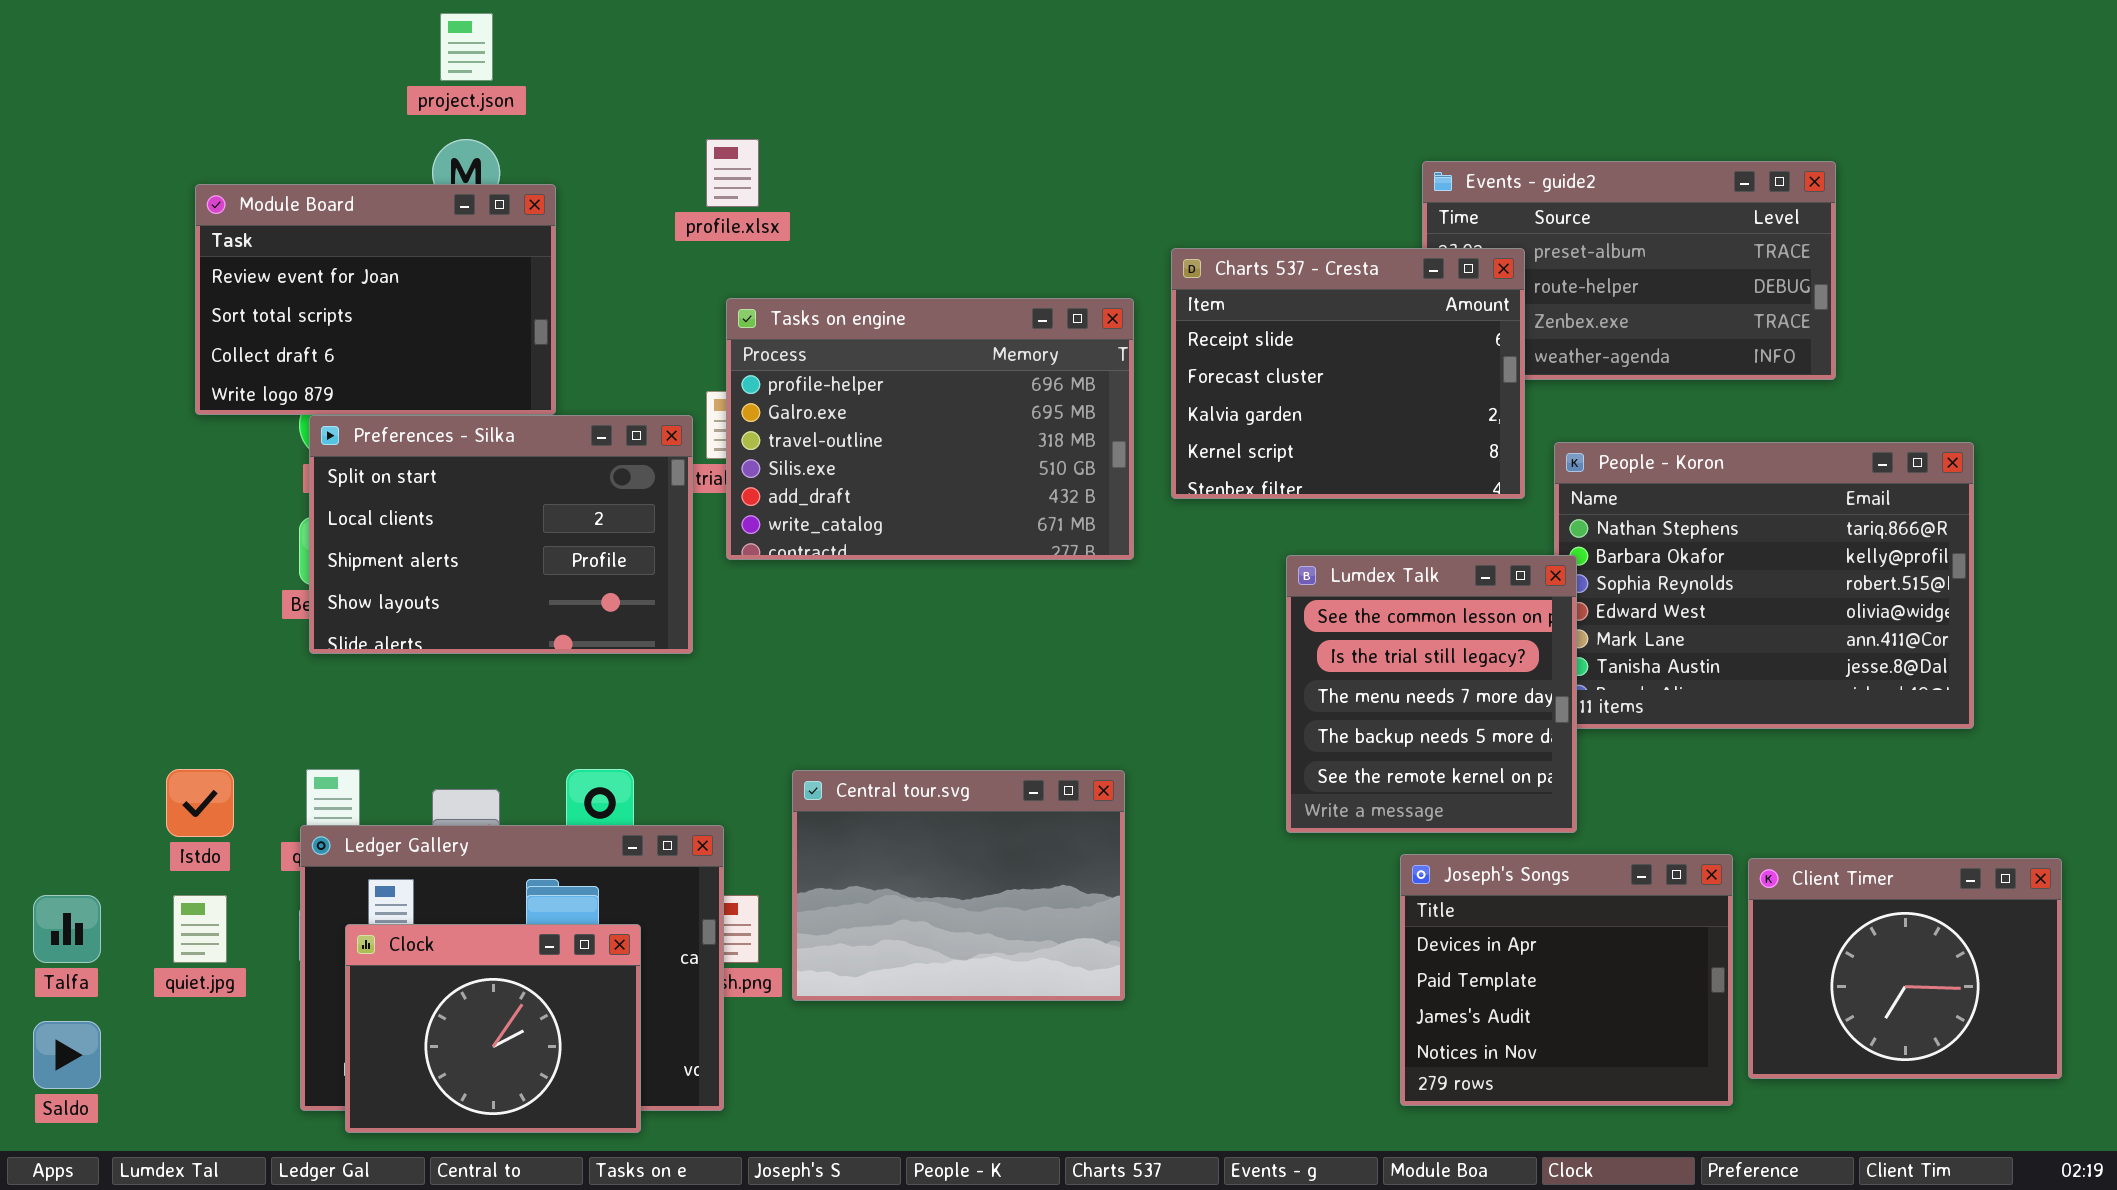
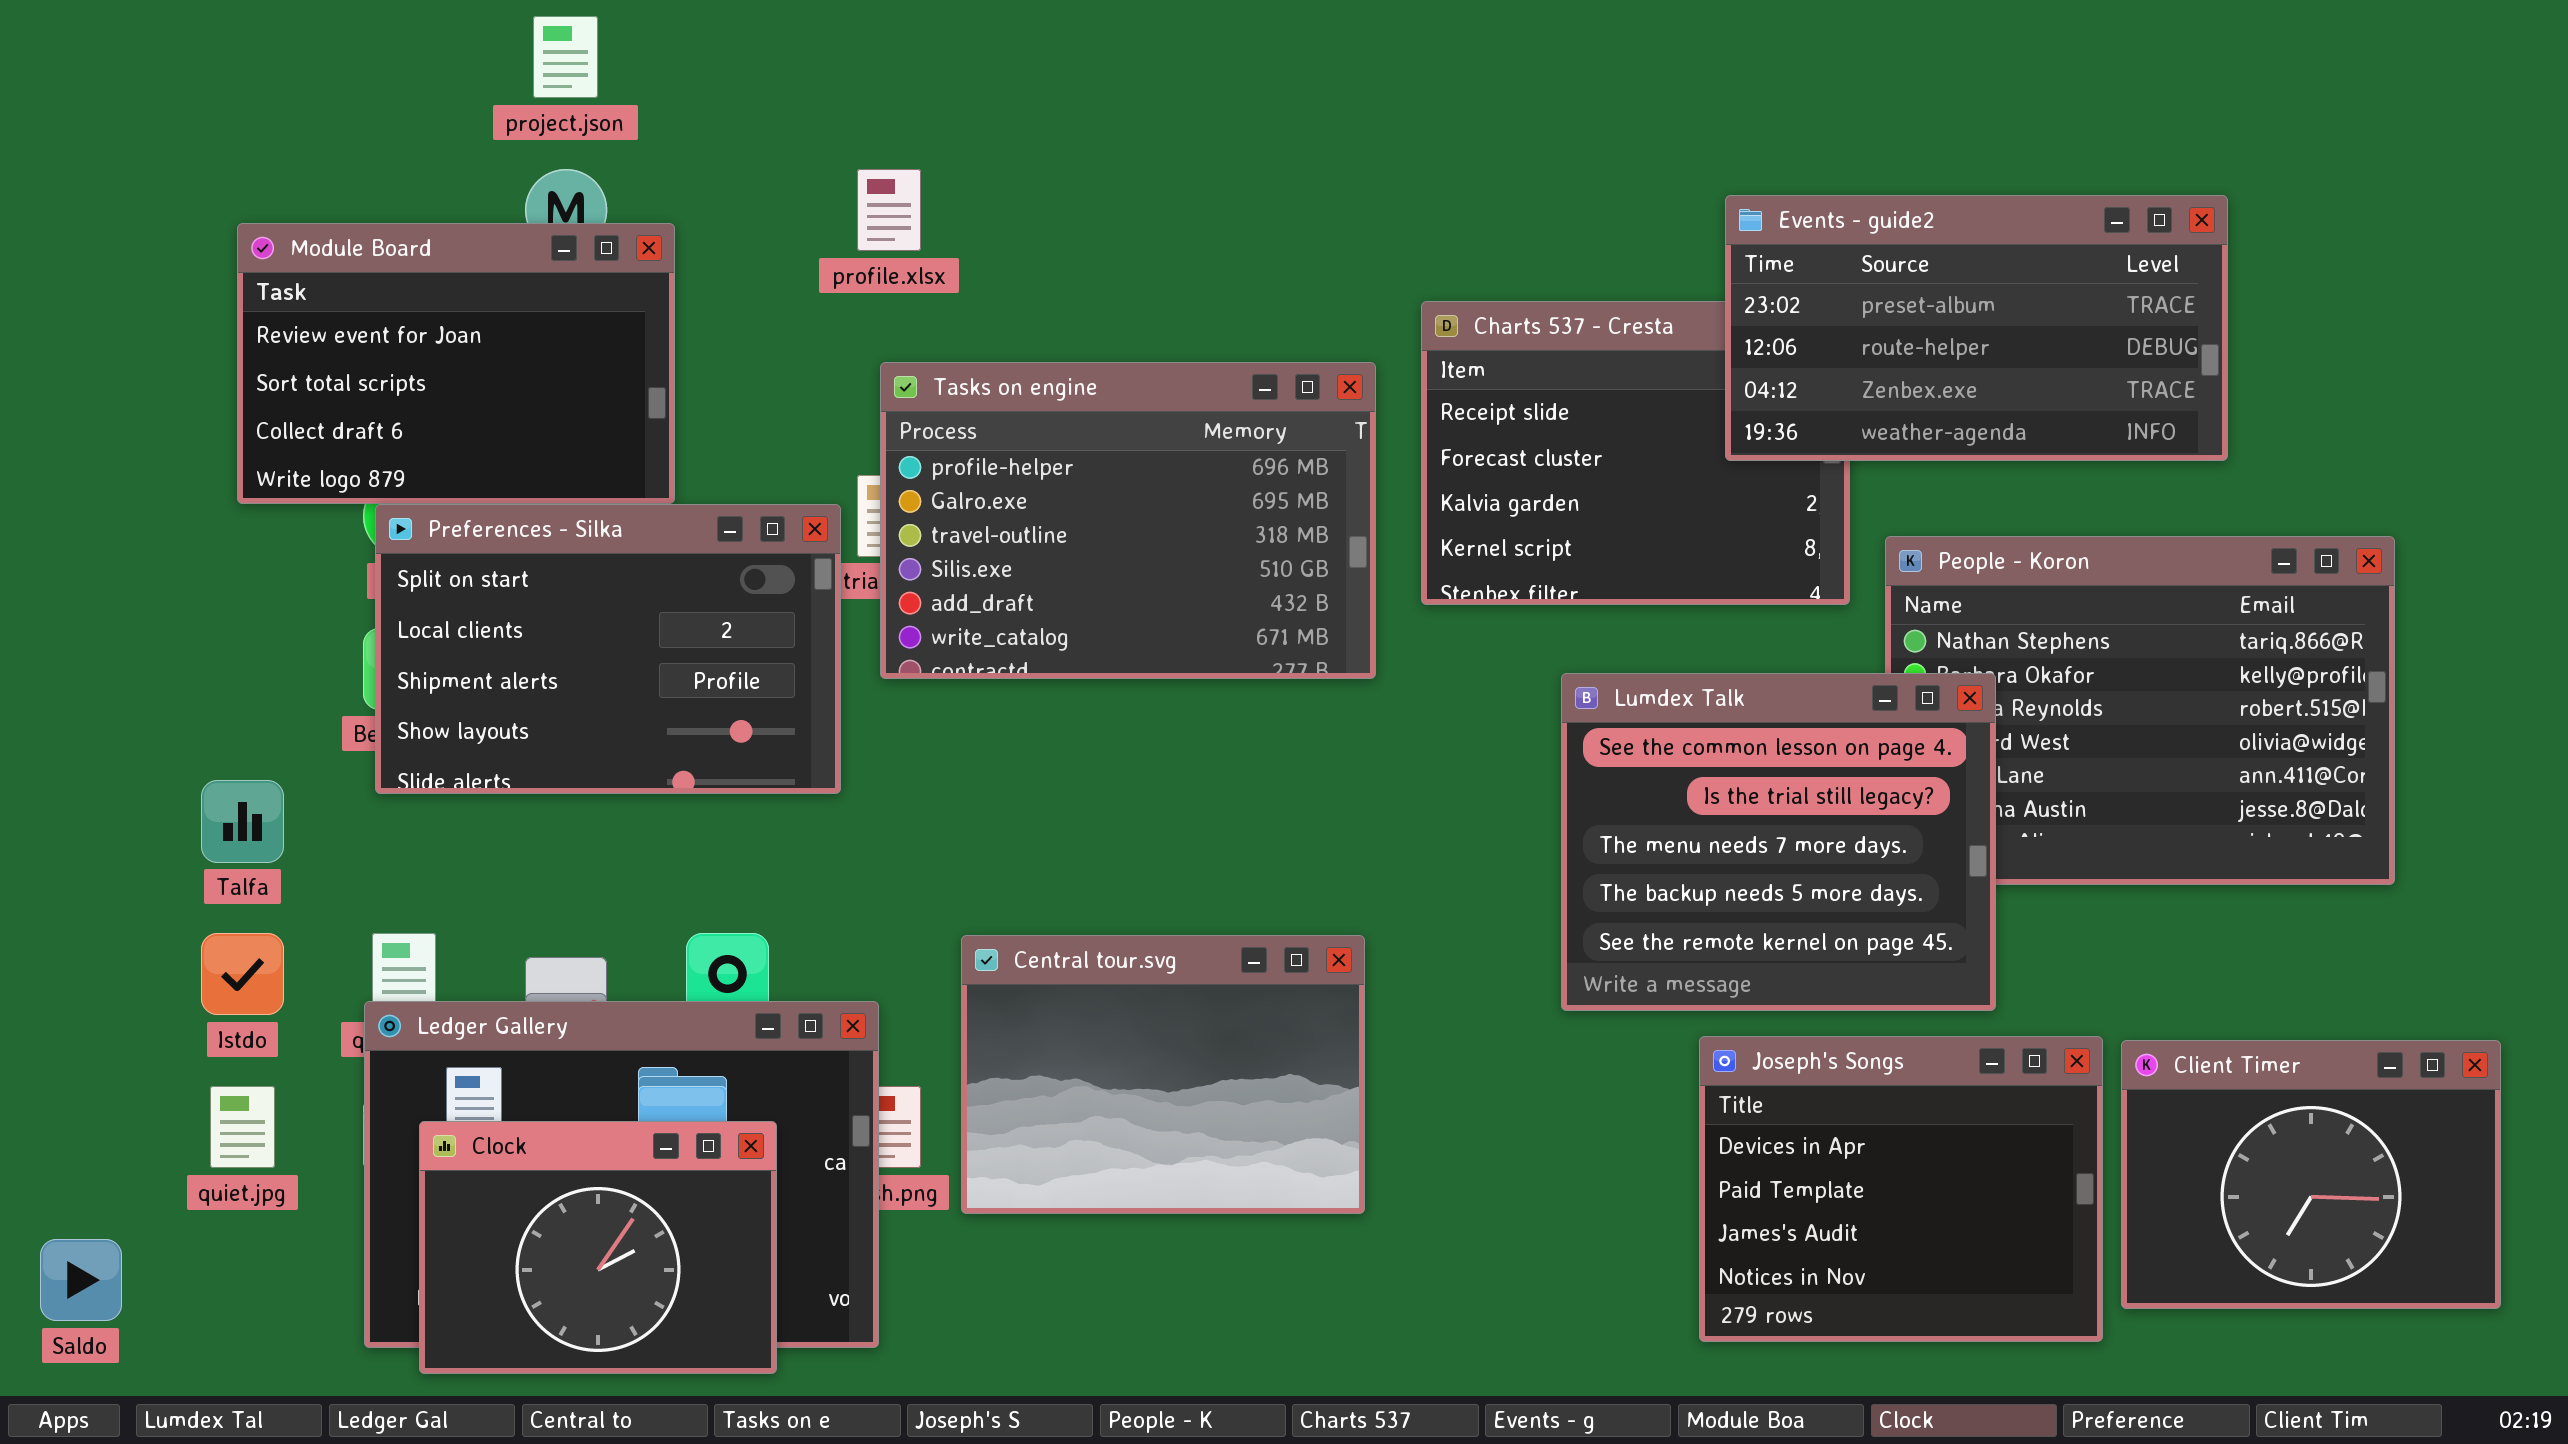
Events - guide2: [1422,161,1836,380] -> [1725,195,2228,461], raised
Lumdex Talk: [1286,555,1577,833] -> [1561,673,1996,1011], resized
Talfa: [33,895,101,963] -> [201,780,284,863], moved

